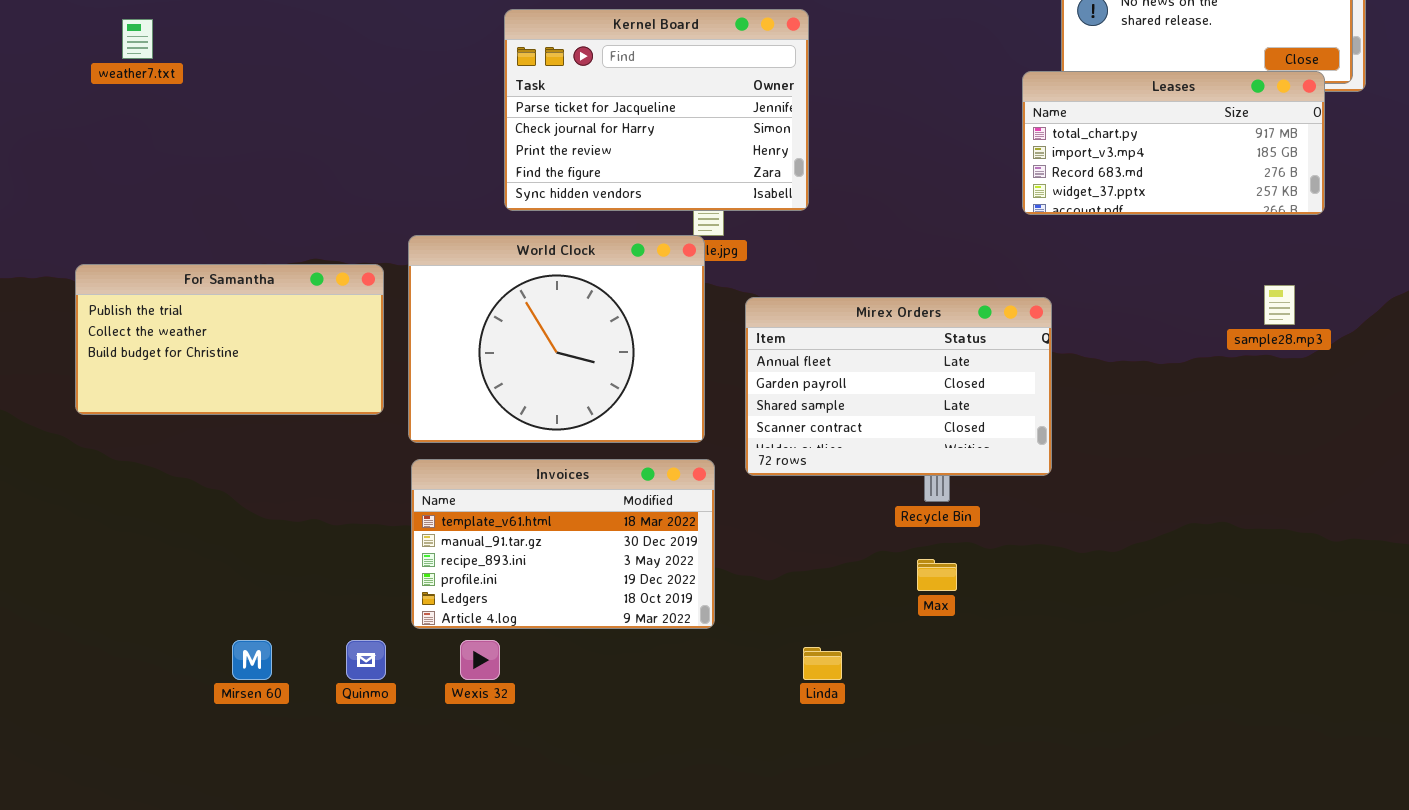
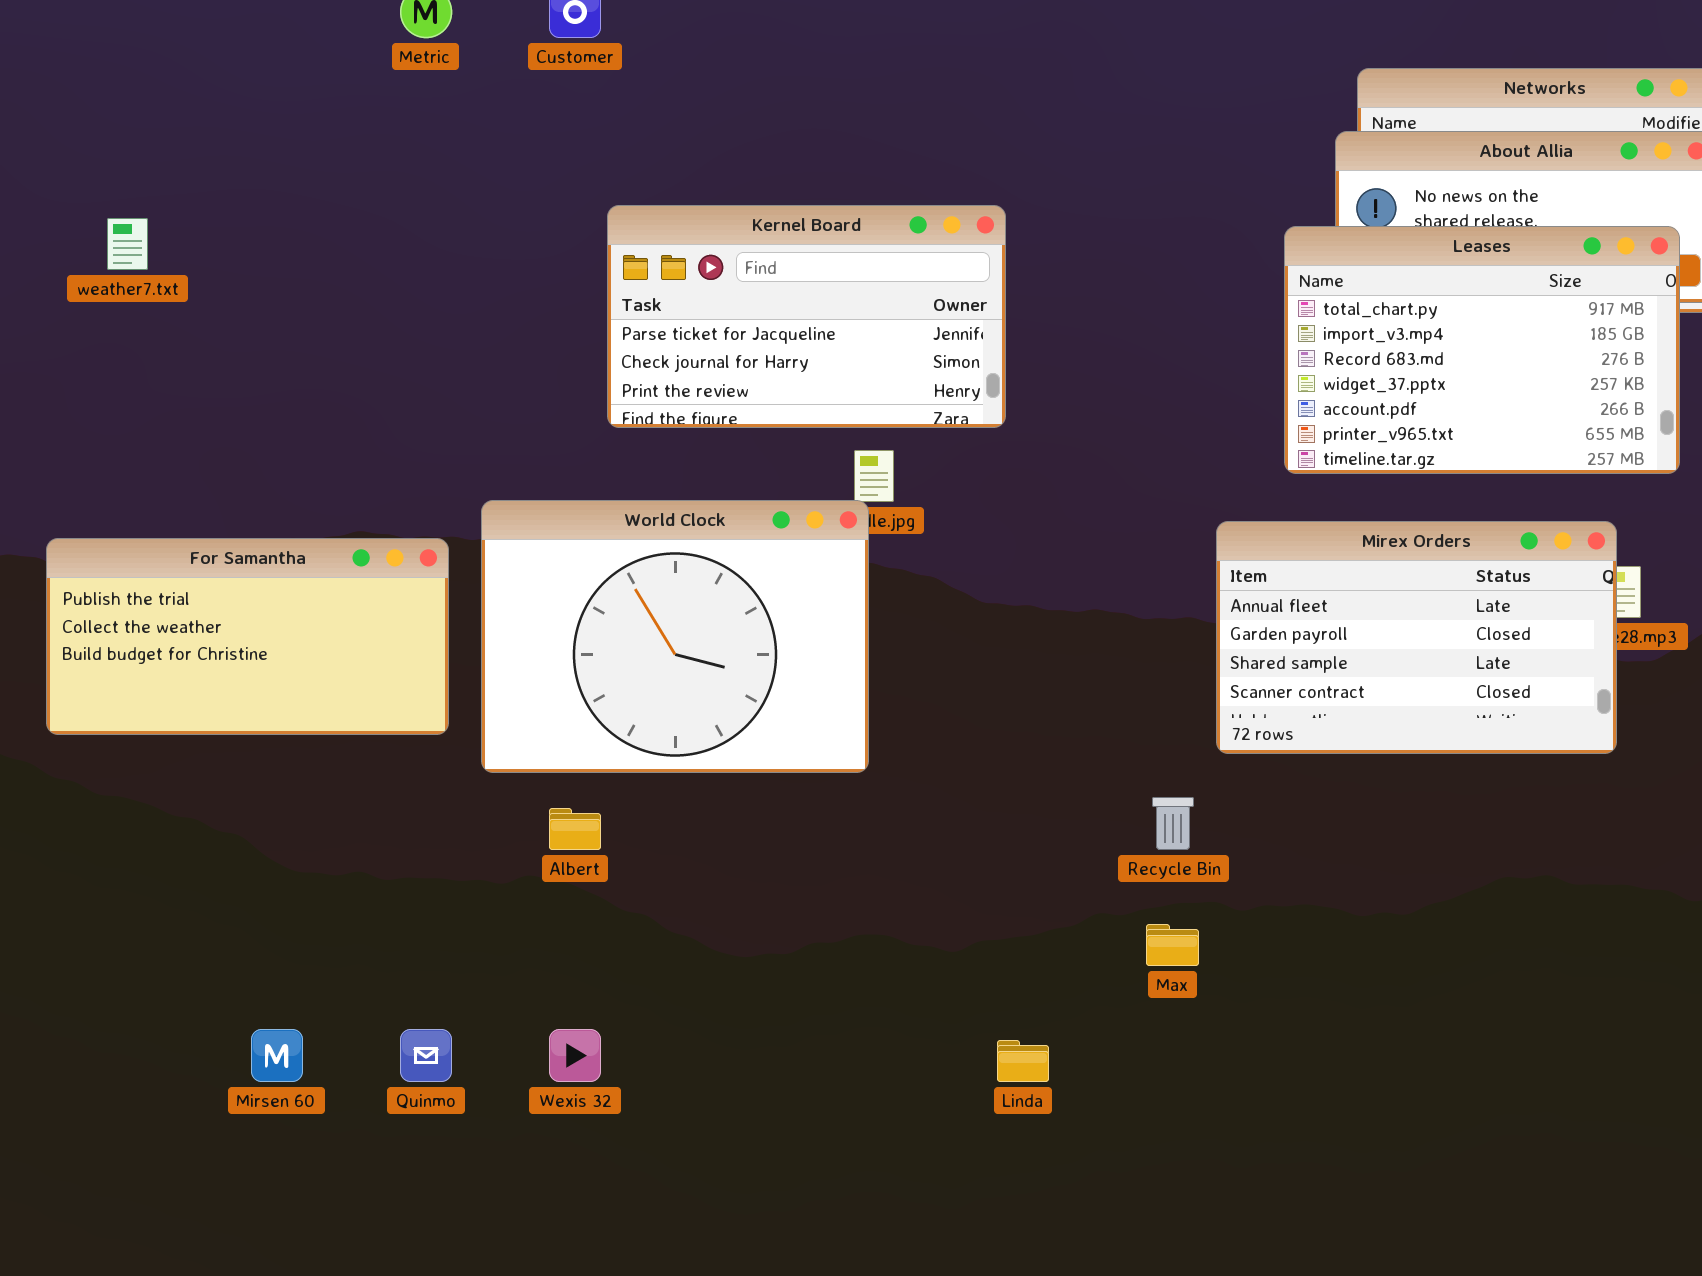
Kernel Board: [504,9,809,211] -> [607,205,1006,428], resized
Leases: [1022,71,1325,215] -> [1284,226,1680,474], resized
Mirex Orders: [745,297,1052,476] -> [1216,521,1617,754], moved
Invoices: [411,459,715,629] -> none, closed

